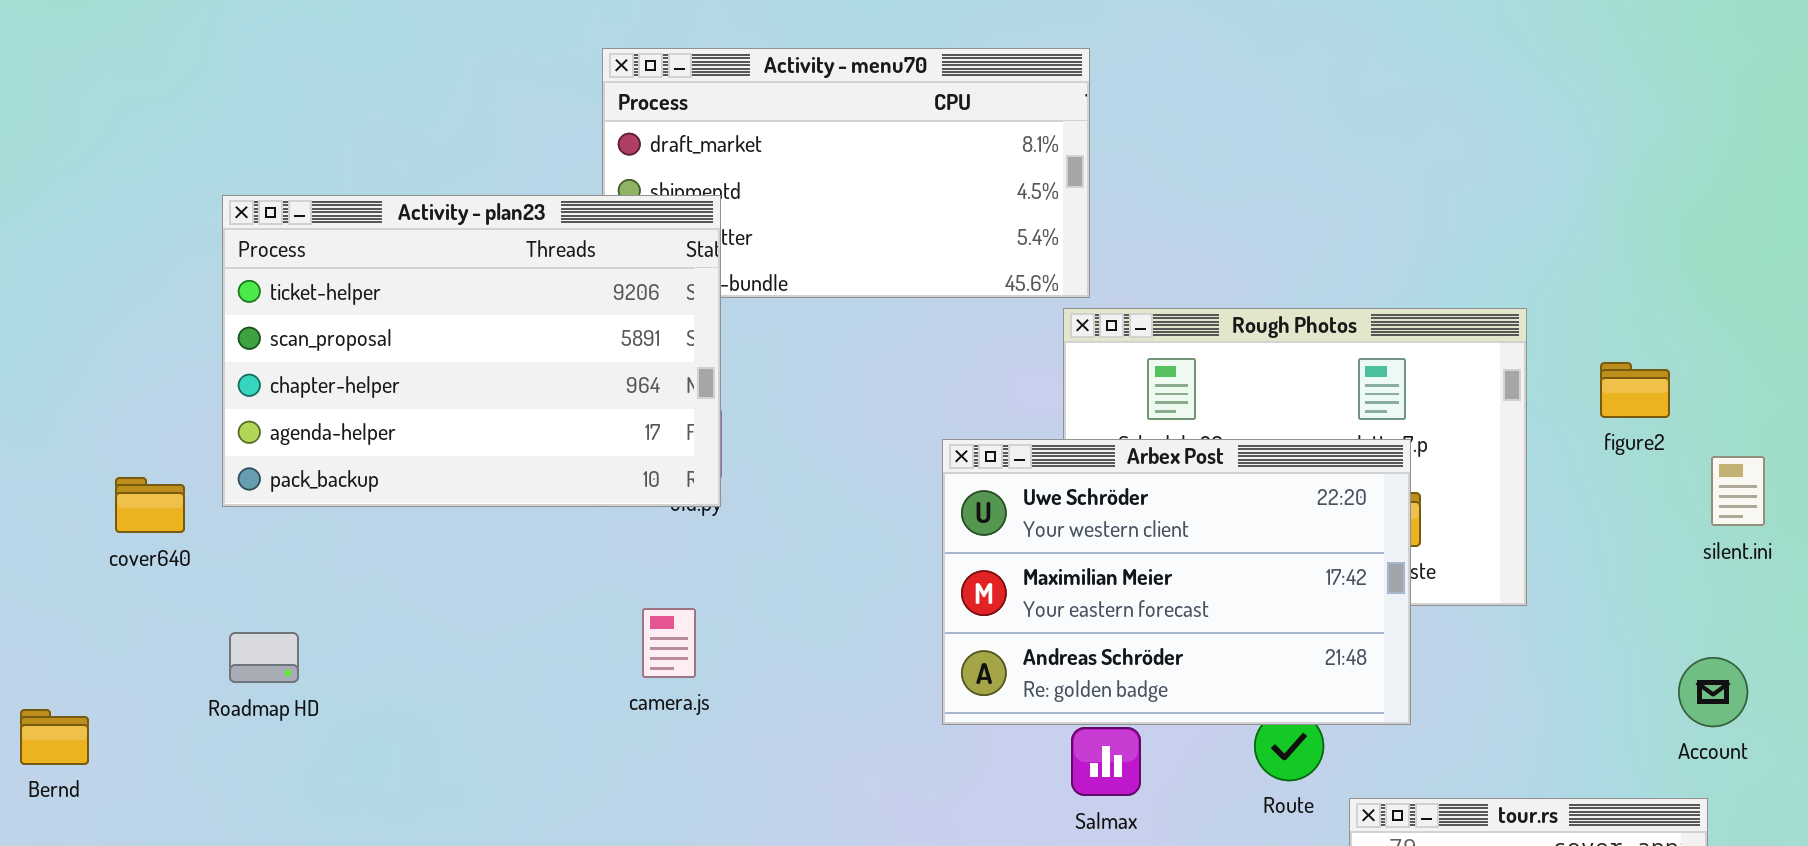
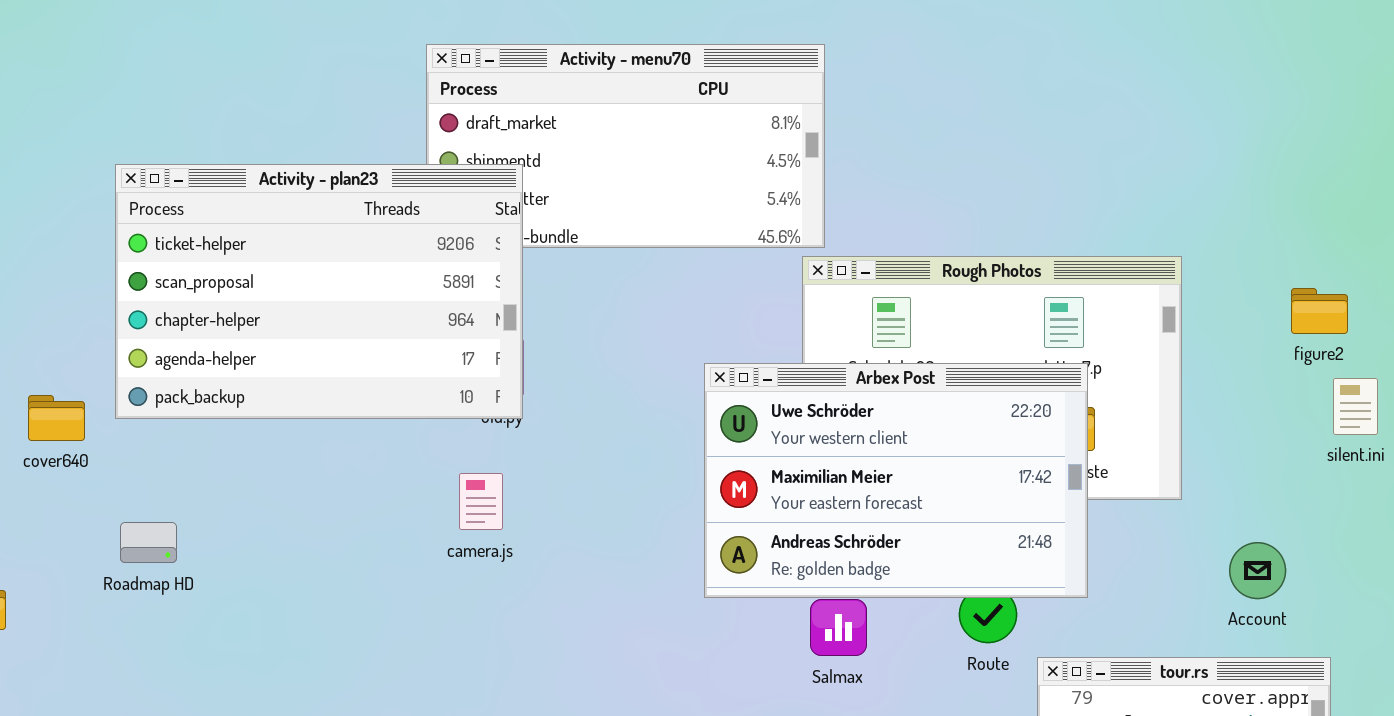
figure2: [1600,362,1670,418] -> [1291,288,1348,334], moved
camera.js: [642,608,696,678] -> [459,473,503,530], moved
Account: [1678,657,1748,727] -> [1229,542,1286,599], moved

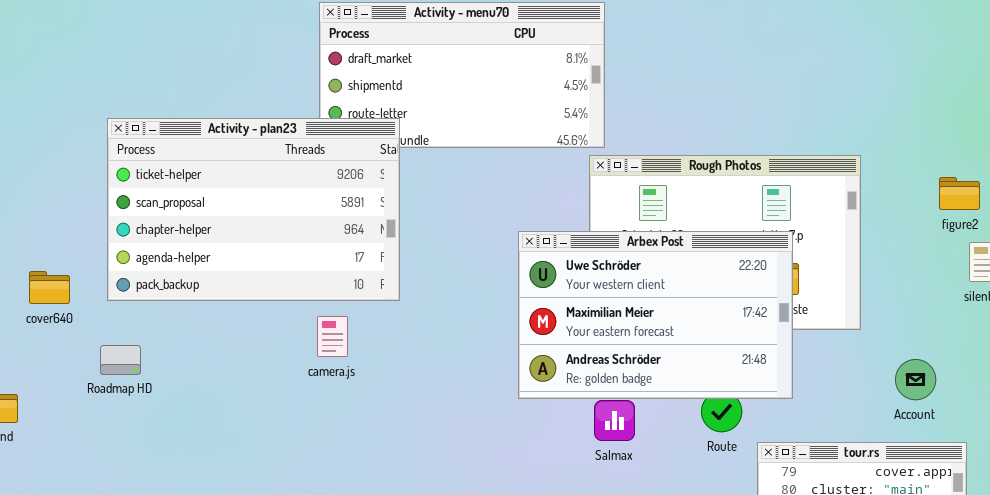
Activity - plan23: [115,164,523,419] -> [107,118,400,301], moved
cover640: [28,395,85,441] -> [29,271,70,304], moved
camera.js: [459,473,503,530] -> [317,316,348,357], moved

